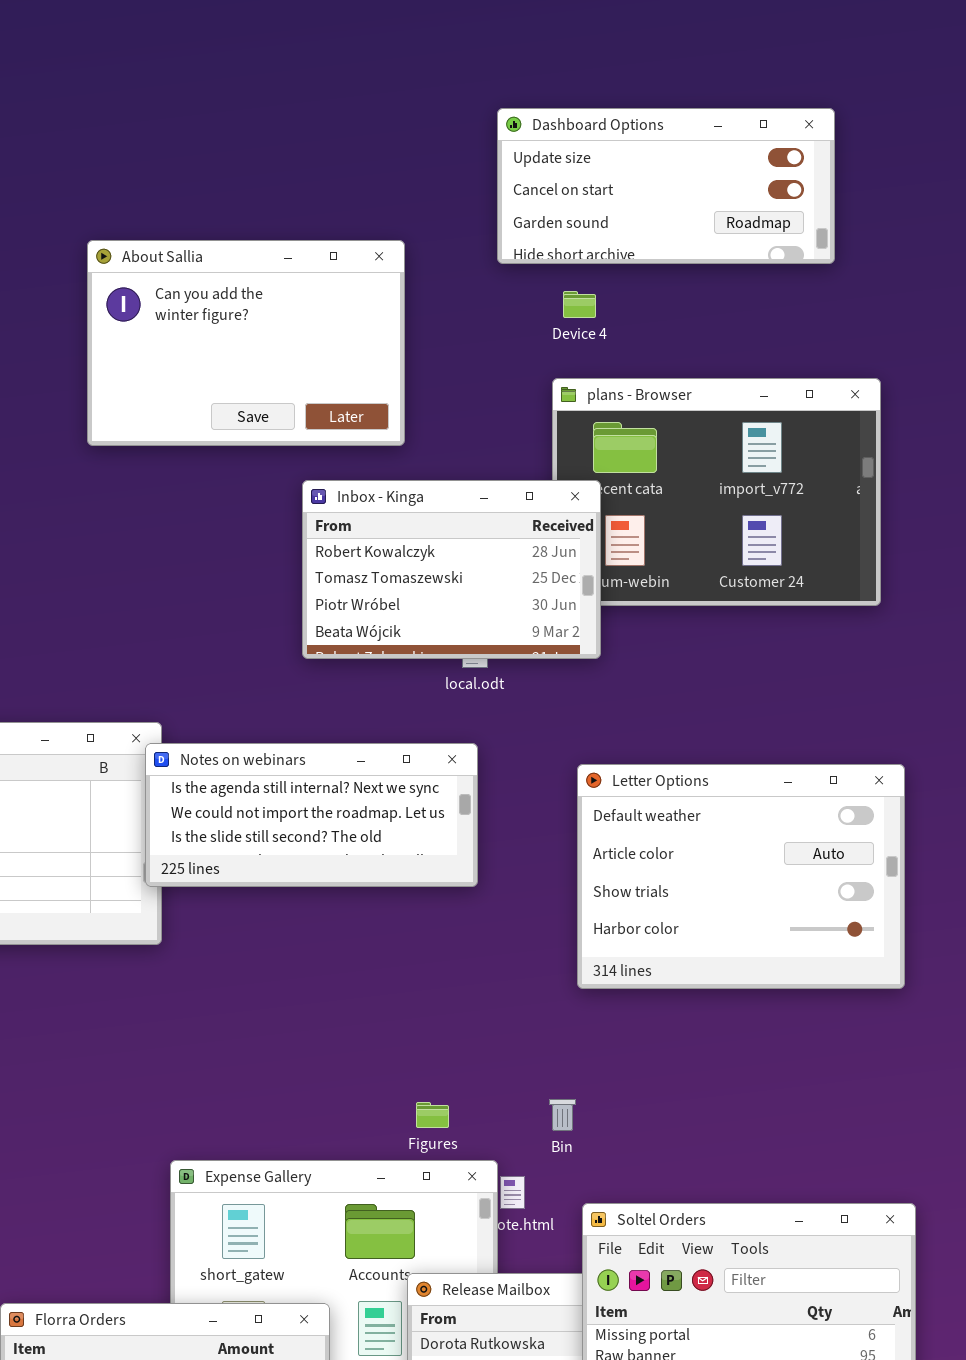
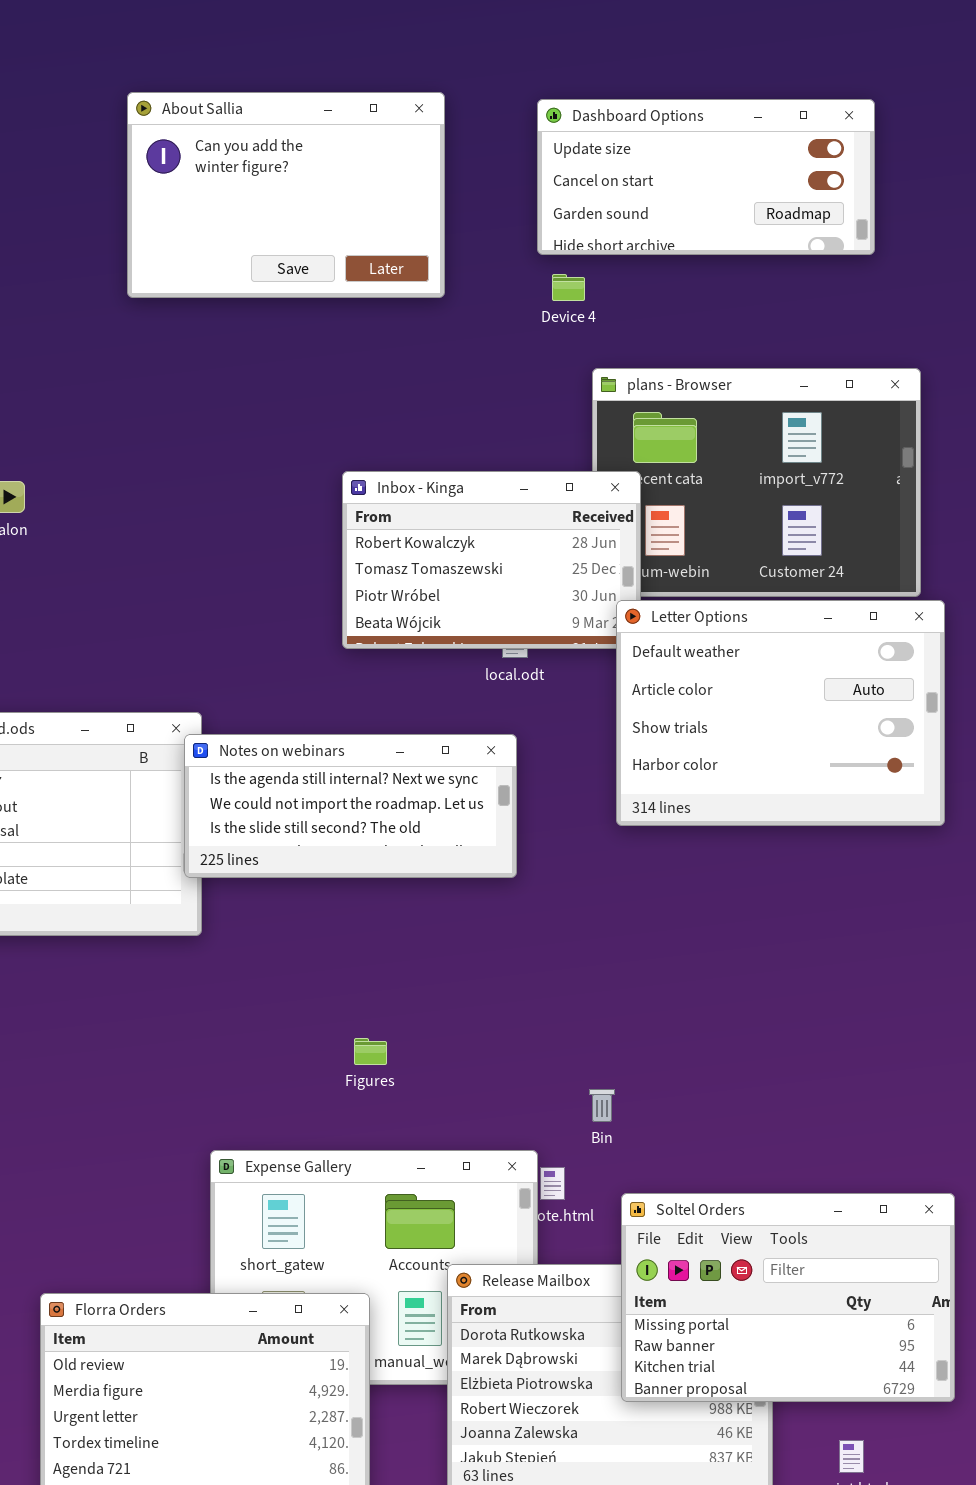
About Sallia: [87,240,405,446] -> [127,92,445,298], moved
Device 4: [563,291,596,318] -> [552,274,585,301], moved
Letter Options: [577,764,905,989] -> [616,600,945,826], moved
Figures: [416,1102,449,1128] -> [354,1038,387,1065], moved

